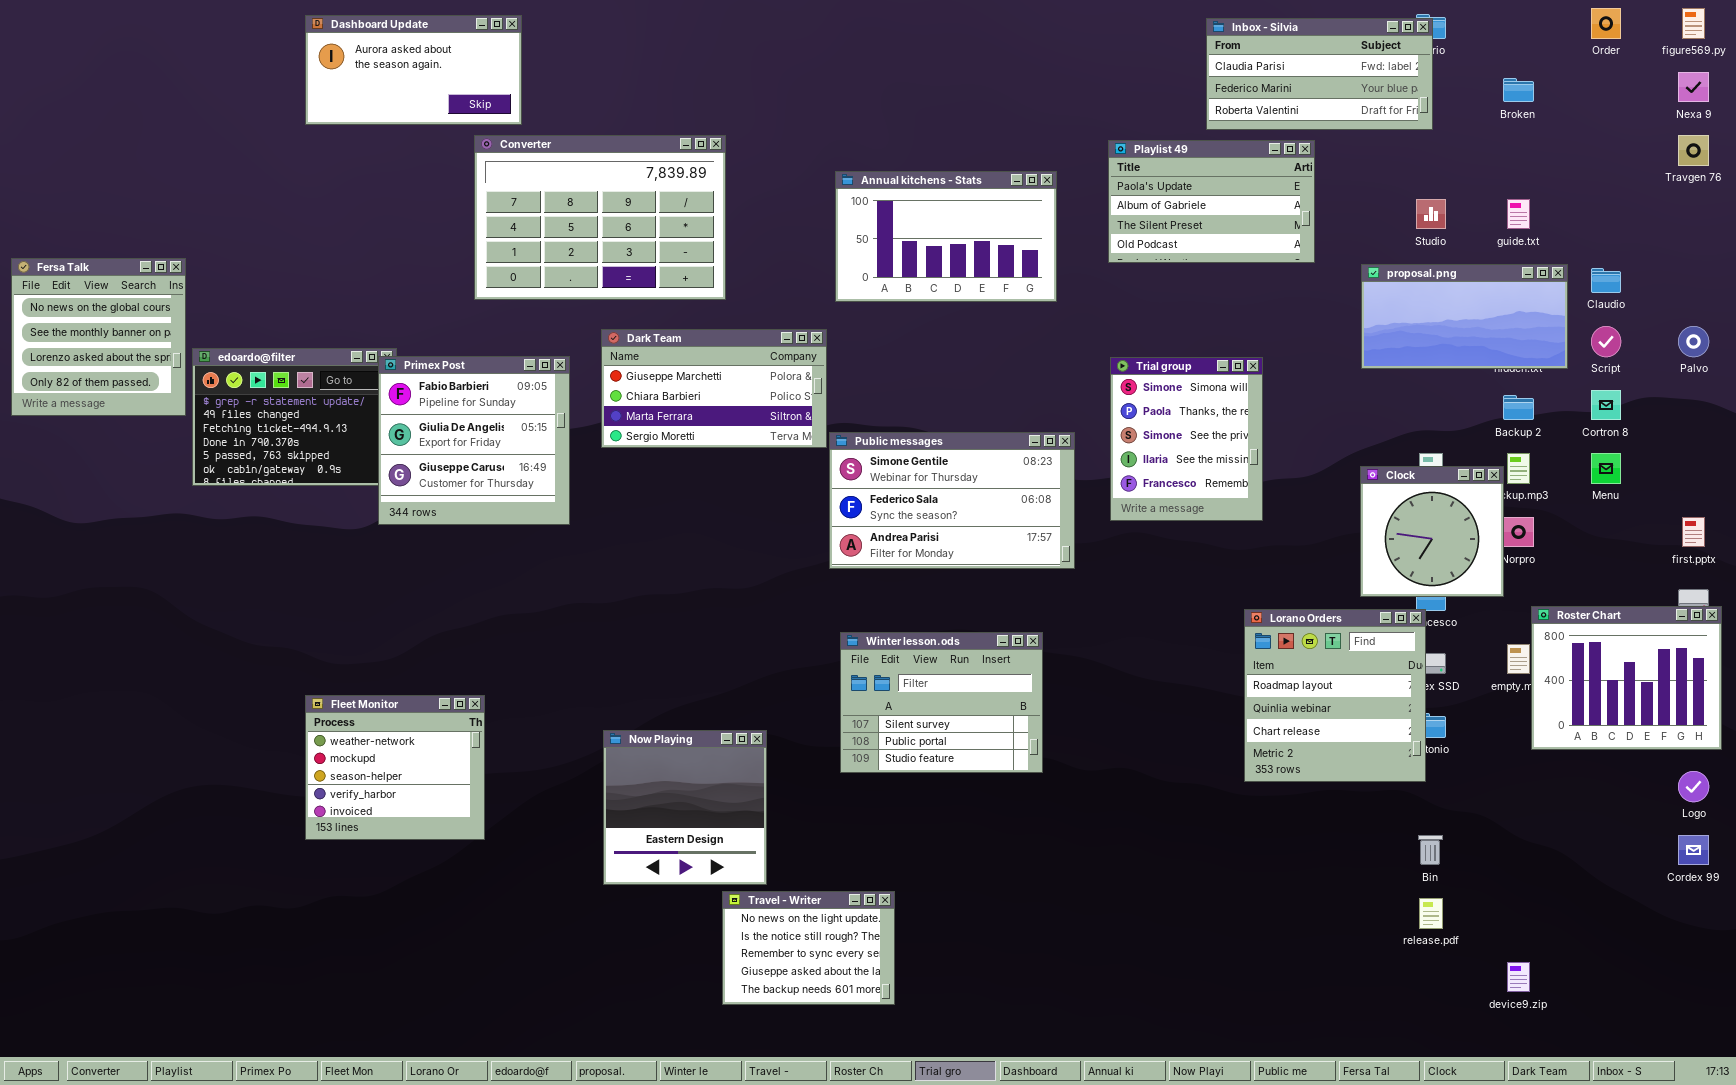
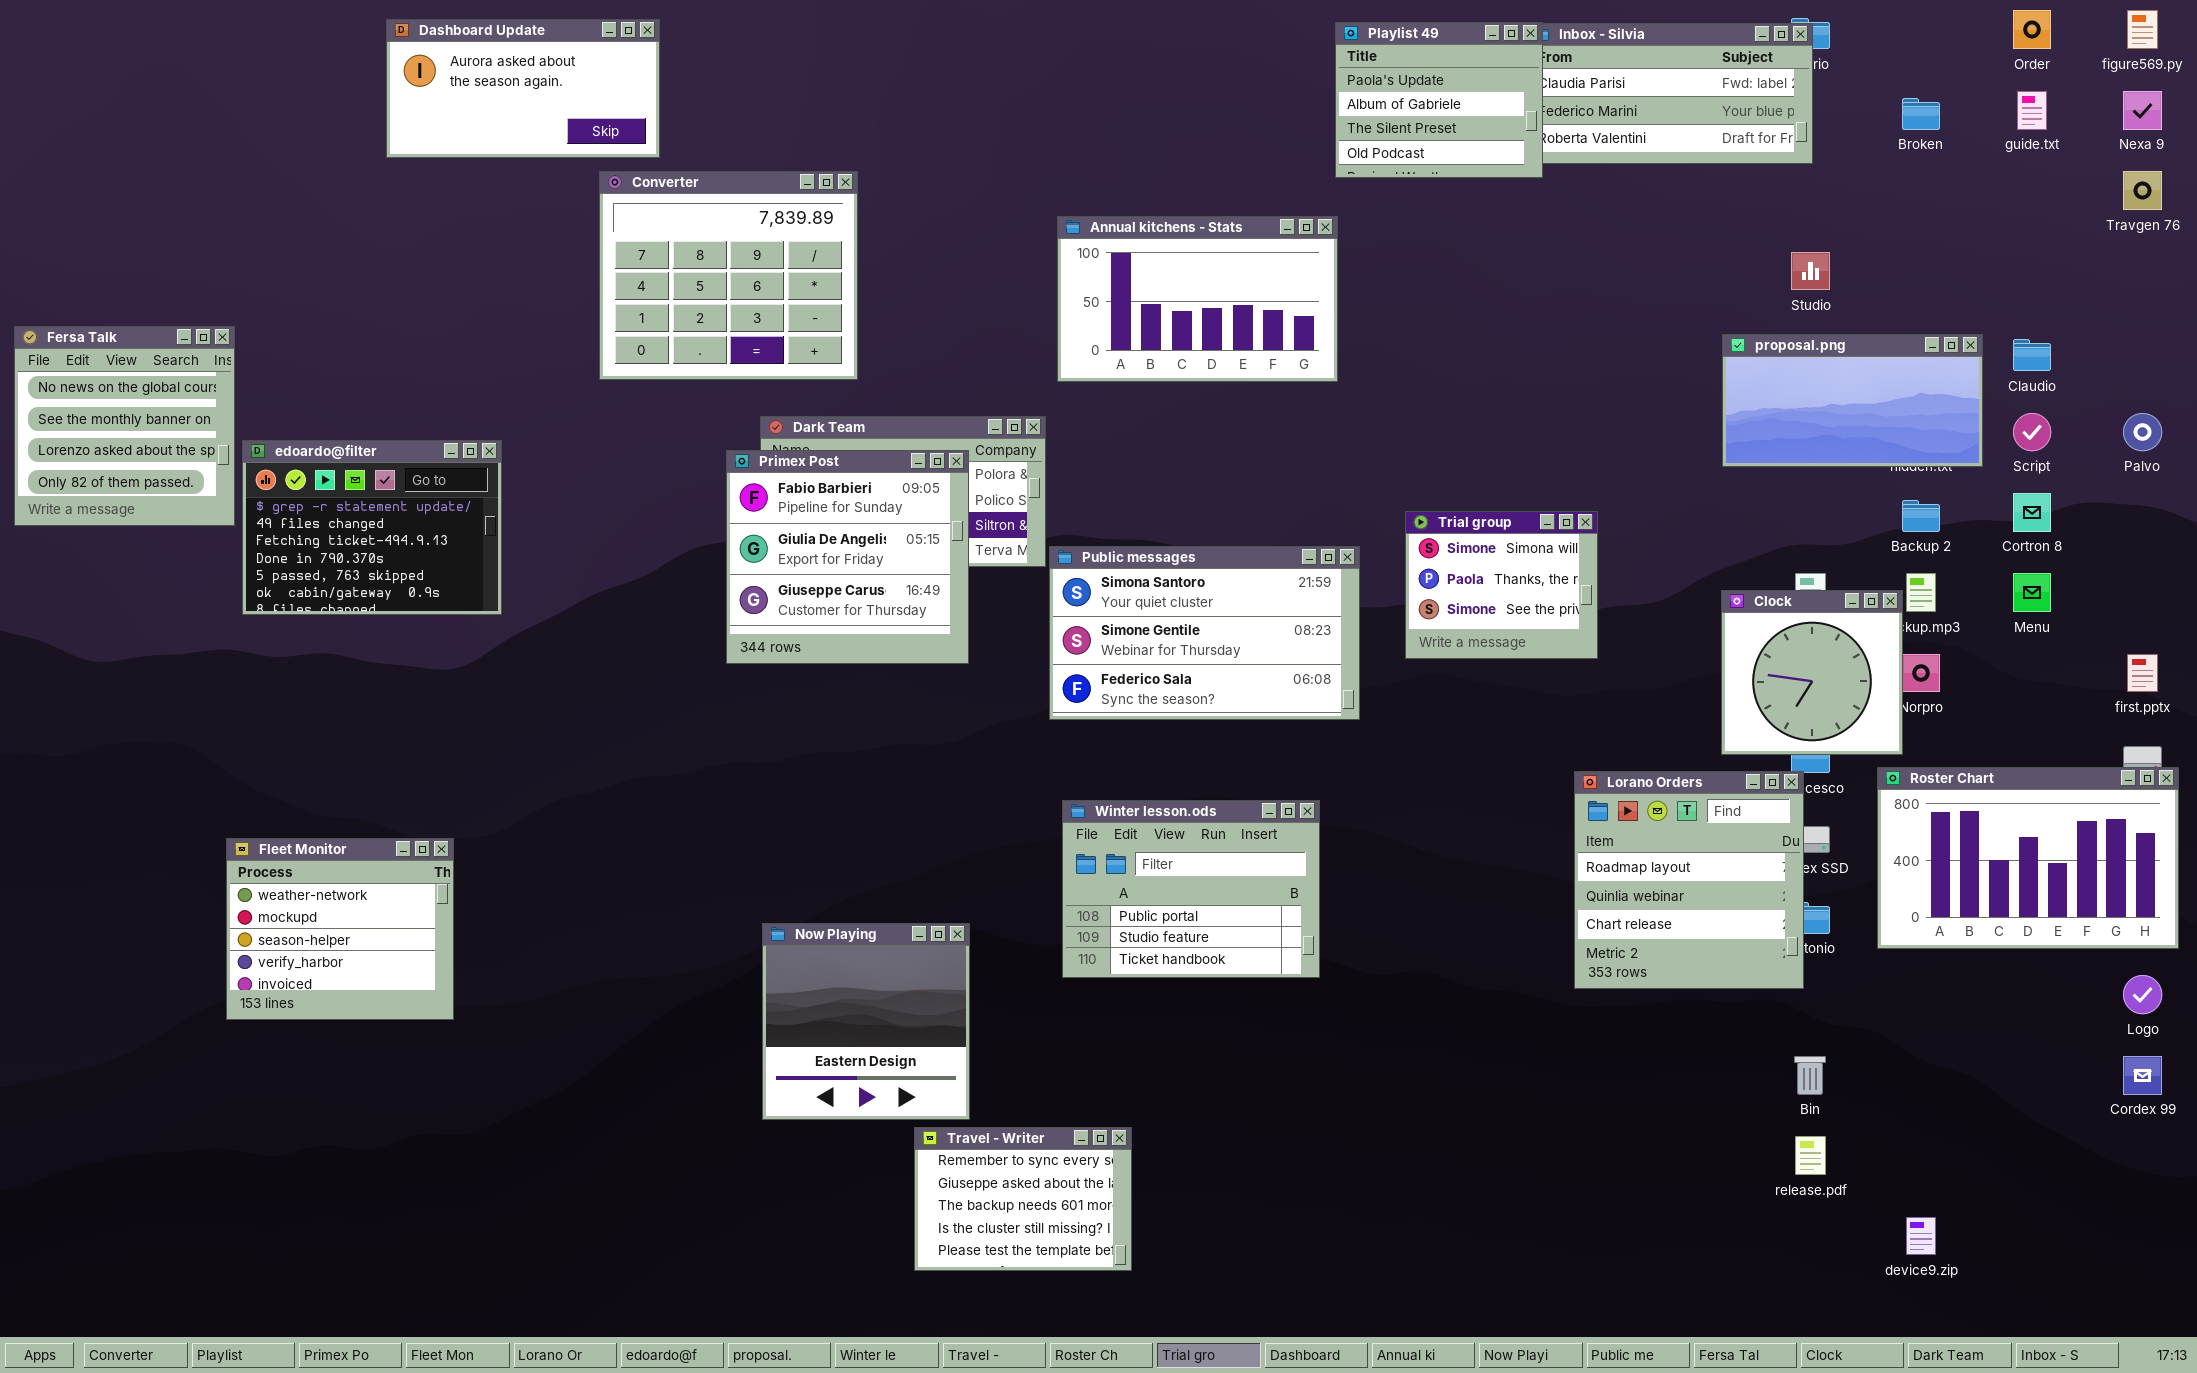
Converter: [474,135,726,300] -> [599,171,858,380], resized
Playlist 49: [1108,140,1315,263] -> [1335,22,1543,178], moved, resized
guide.txt: [1507,199,1530,229] -> [2017,91,2047,130], moved
Primex Post: [378,356,570,525] -> [726,450,969,664], moved
Trial group: [1110,357,1263,521] -> [1405,511,1598,659], resized
Public messages: [829,432,1075,569] -> [1049,546,1360,720], scrolled up 1 row
Roster Chart: [1531,606,1722,750] -> [1877,767,2179,949], resized
Winter lesson.ods: [840,632,1043,773] -> [1062,800,1320,978], scrolled down 1 row
Fleet Monitor: [305,695,485,840] -> [226,838,454,1020], moved
Travel - Writer: [722,891,895,1005] -> [914,1127,1132,1271], scrolled down 2 rows

